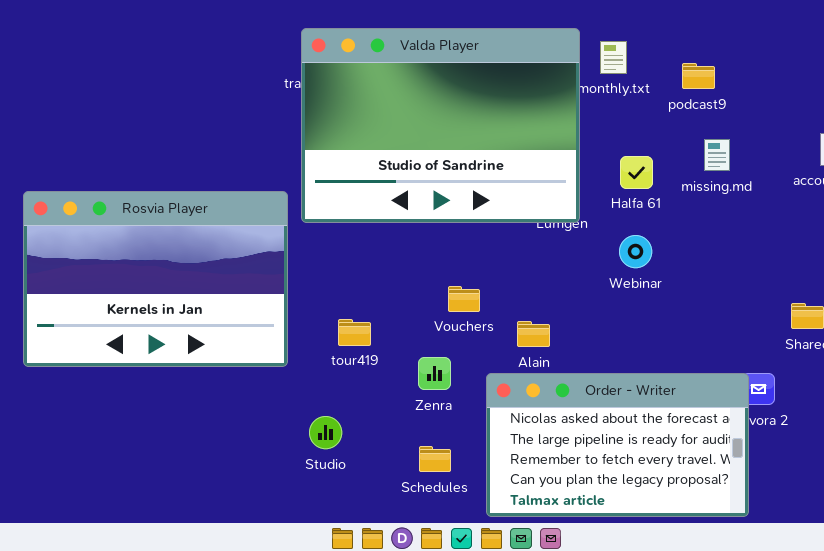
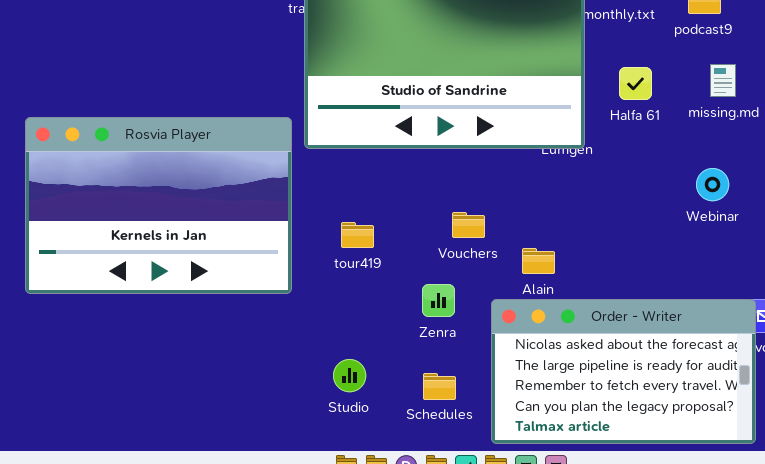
Halfa 61: [620,156,653,189] -> [619,67,652,100], moved
Webinar: [619,235,652,268] -> [696,168,729,201], moved
tour419: [338,319,371,346] -> [341,222,374,248], moved
Studio: [309,416,342,449] -> [333,359,366,392], moved

